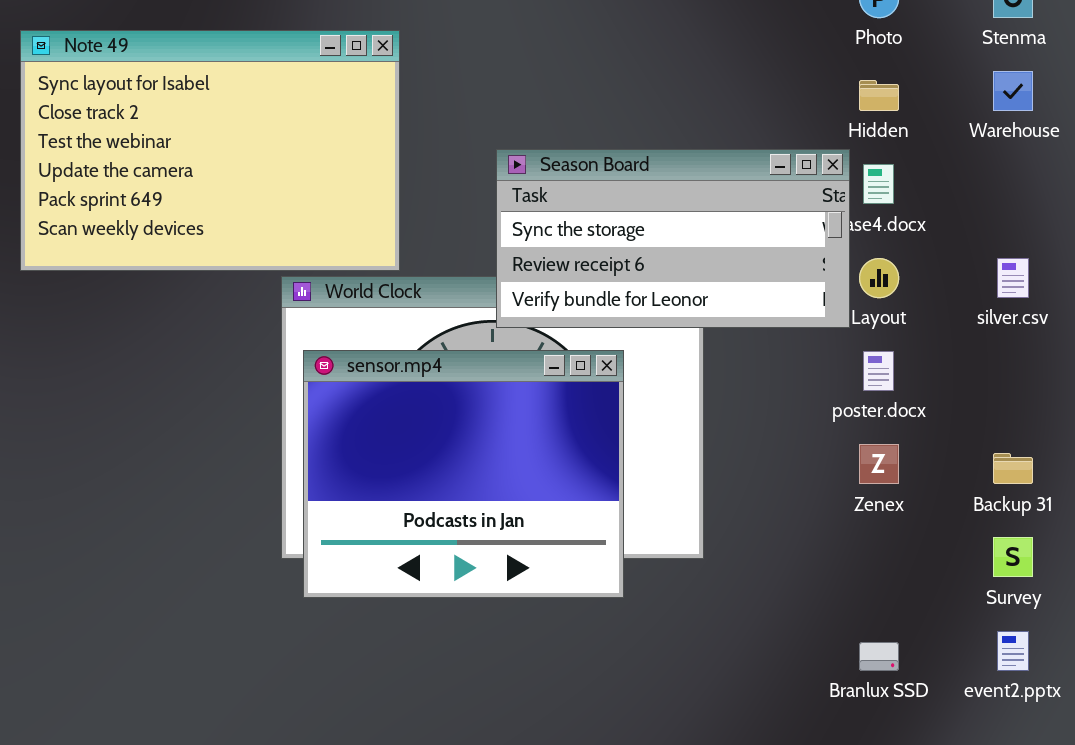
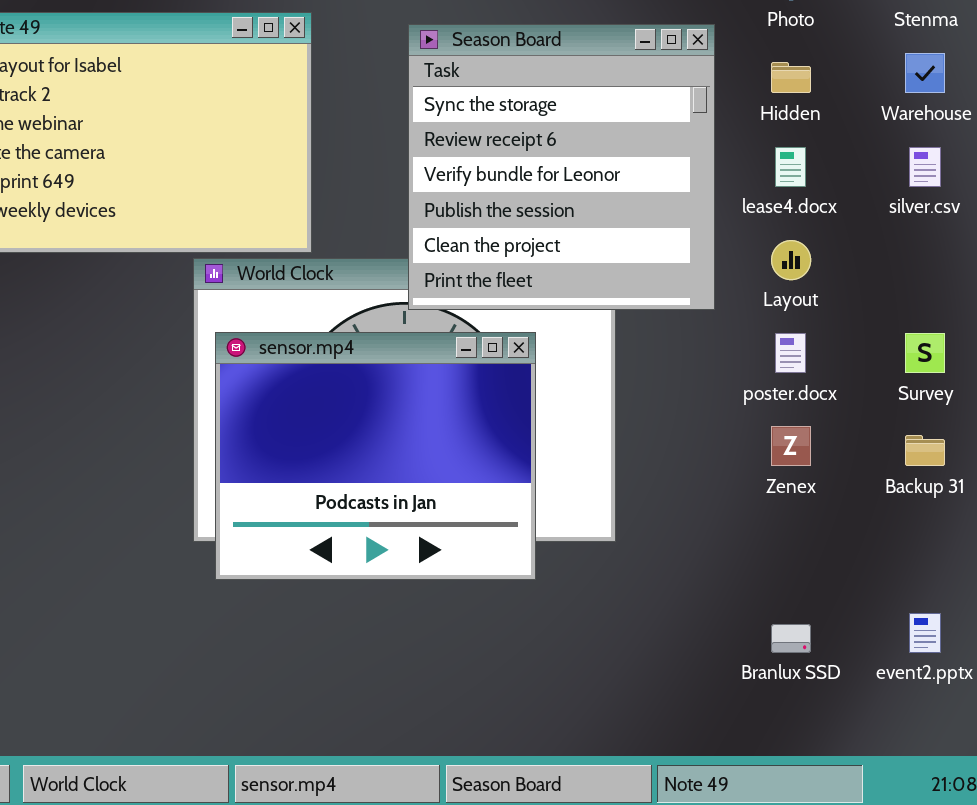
Season Board: [496,149,850,328] -> [408,24,715,310], resized
silver.csv: [997,258,1029,298] -> [909,147,941,187], moved
Survey: [993,537,1033,577] -> [905,333,945,373], moved

